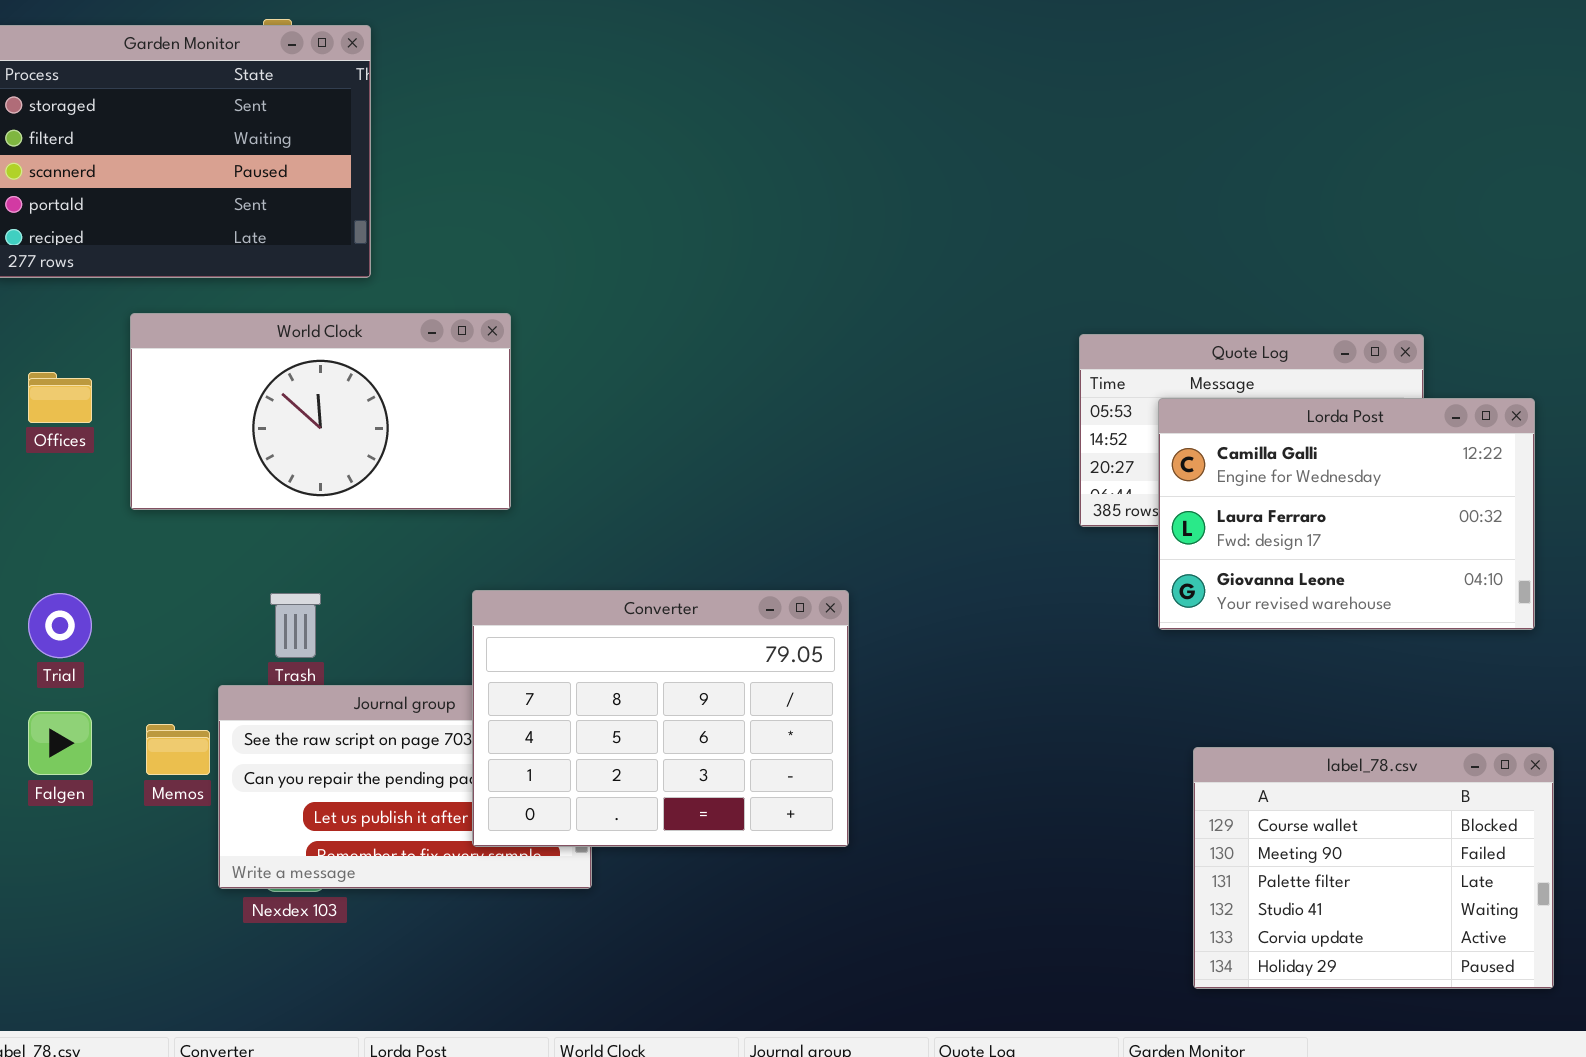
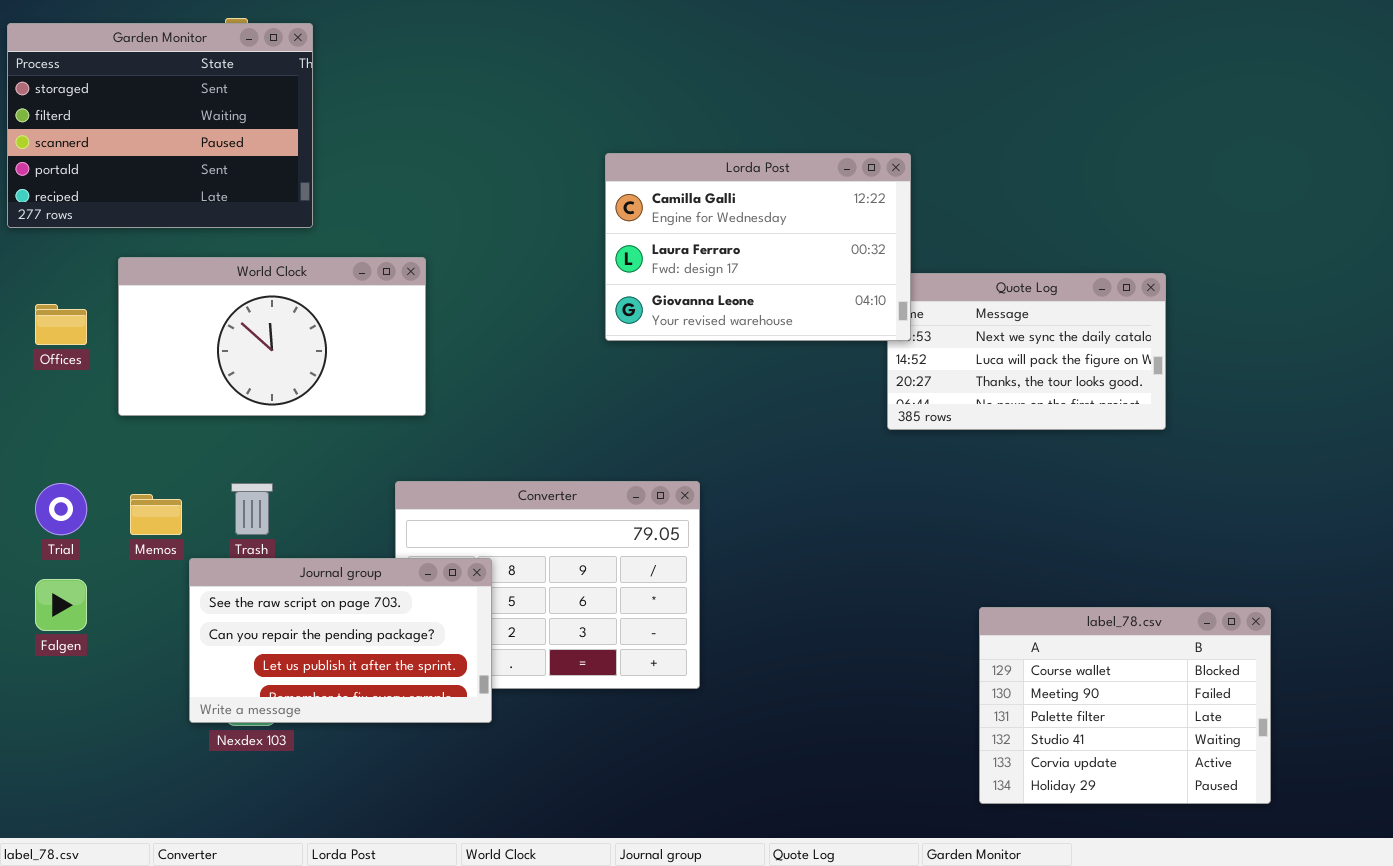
Lorda Post: [1158,398,1535,630] -> [605,153,911,341], moved
Journal group: [218,685,592,889] -> [189,558,492,723], raised
Memos: [146,724,210,775] -> [130,494,182,535], moved

